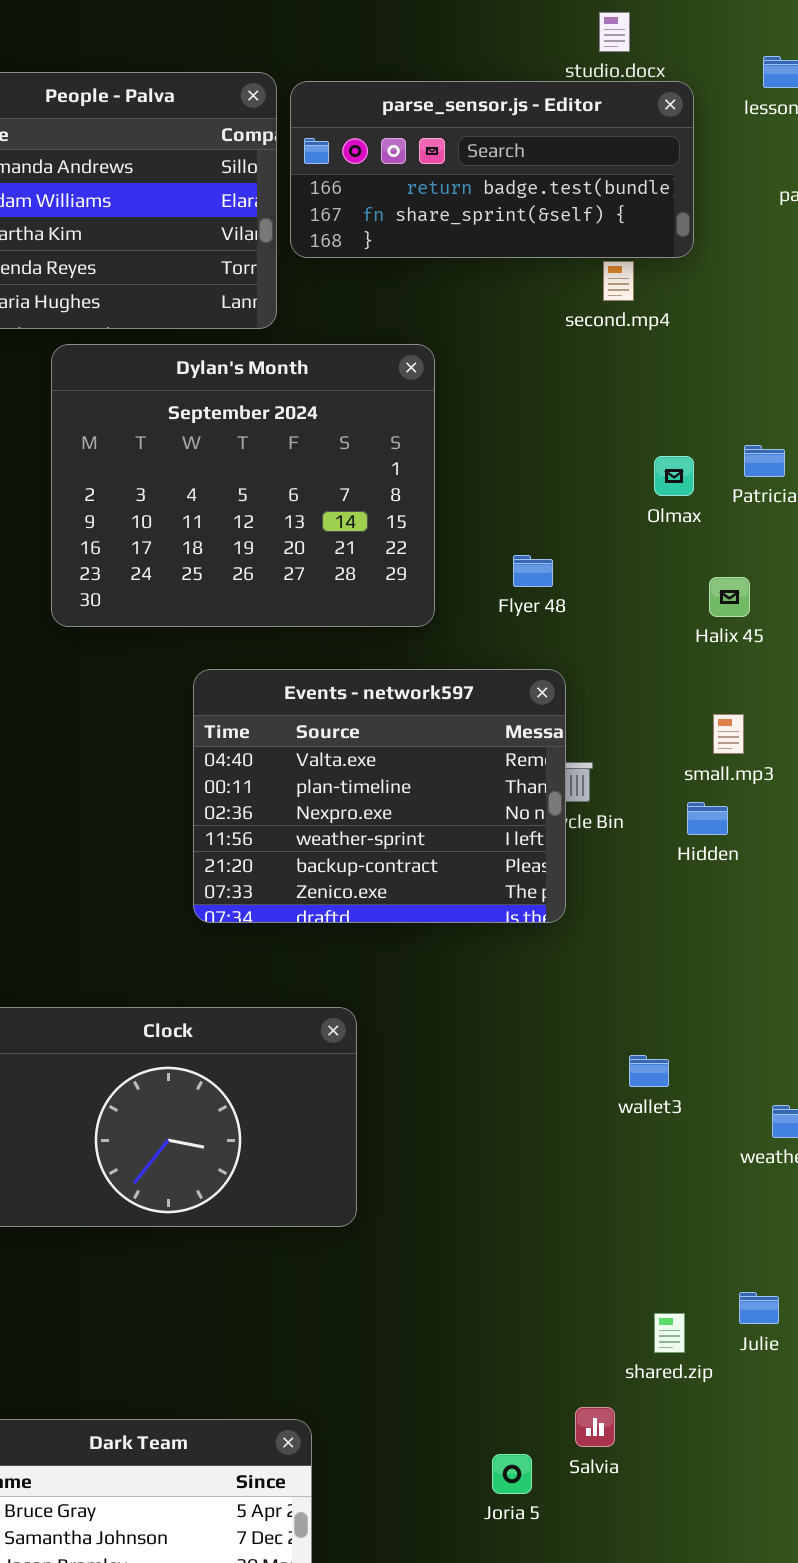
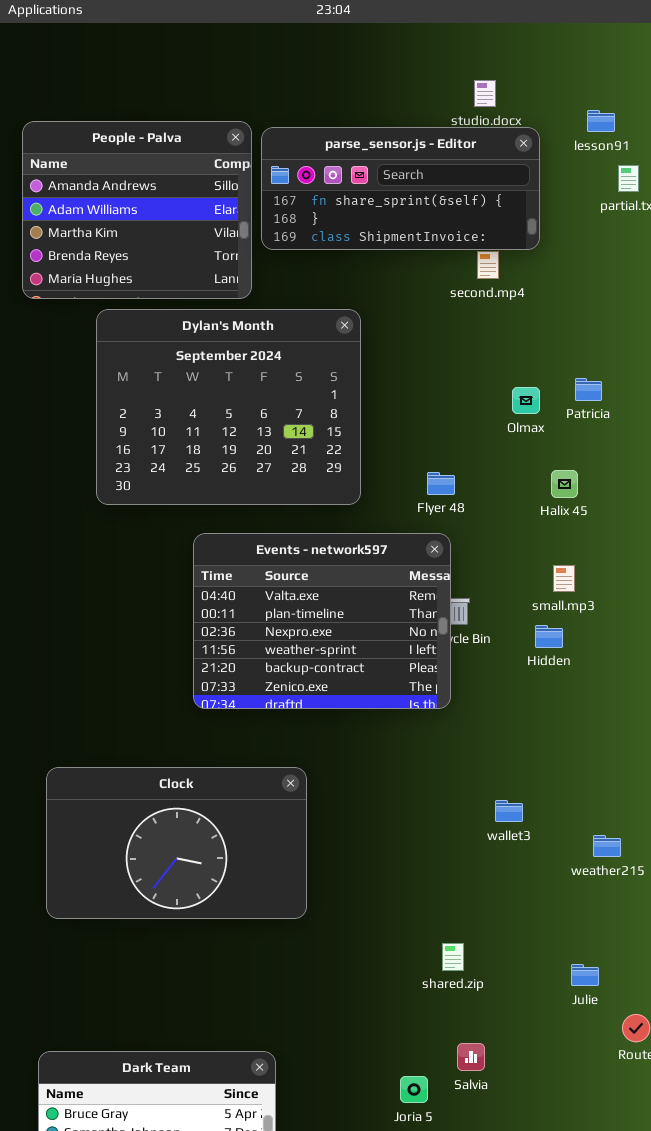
parse_sensor.js - Editor: [290,81,694,258] -> [261,127,540,250], scrolled down 1 row
Flyer 48: [513,555,553,587] -> [427,472,455,495], moved
shared.zip: [654,1313,685,1353] -> [442,943,464,971], moved

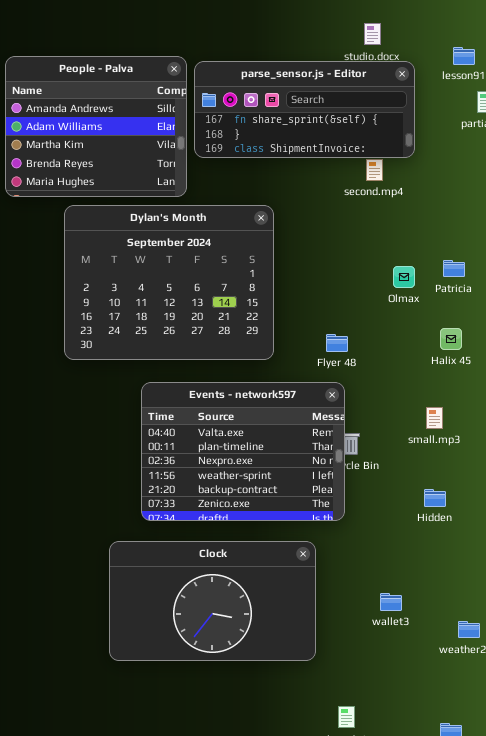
Halix 45: [551,470,578,498] -> [440,328,462,350], moved
Hidden: [535,625,563,648] -> [424,489,446,507], moved
Clock: [46,767,307,919] -> [109,541,316,661], moved

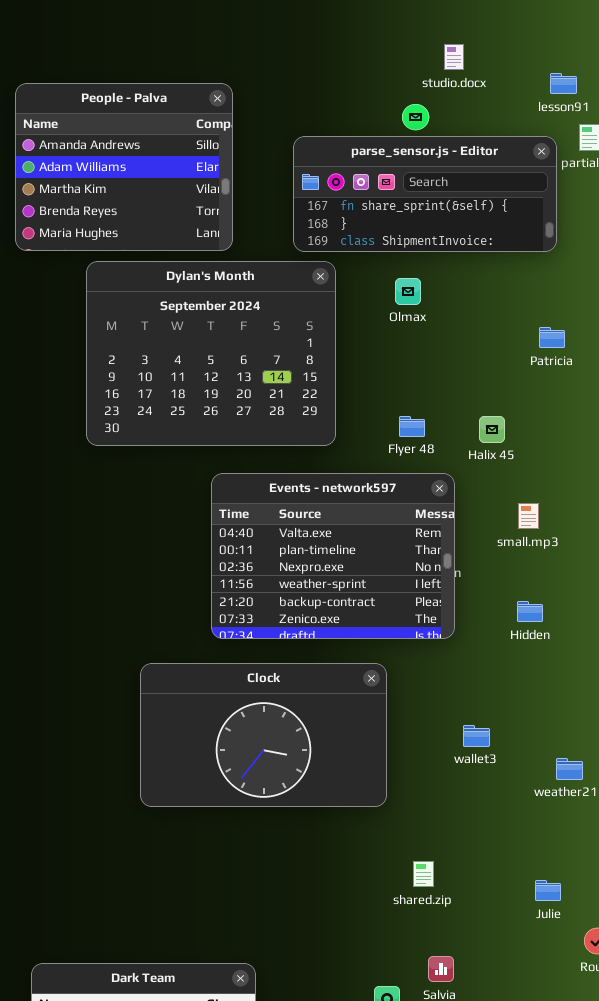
parse_sensor.js - Editor: [194,61,415,158] -> [293,136,557,252], moved
Olmax: [393,266,415,288] -> [395,278,421,305], moved
Halix 45: [440,328,462,350] -> [479,416,505,443], moved
Events - network597: [141,382,345,521] -> [211,473,455,639], moved

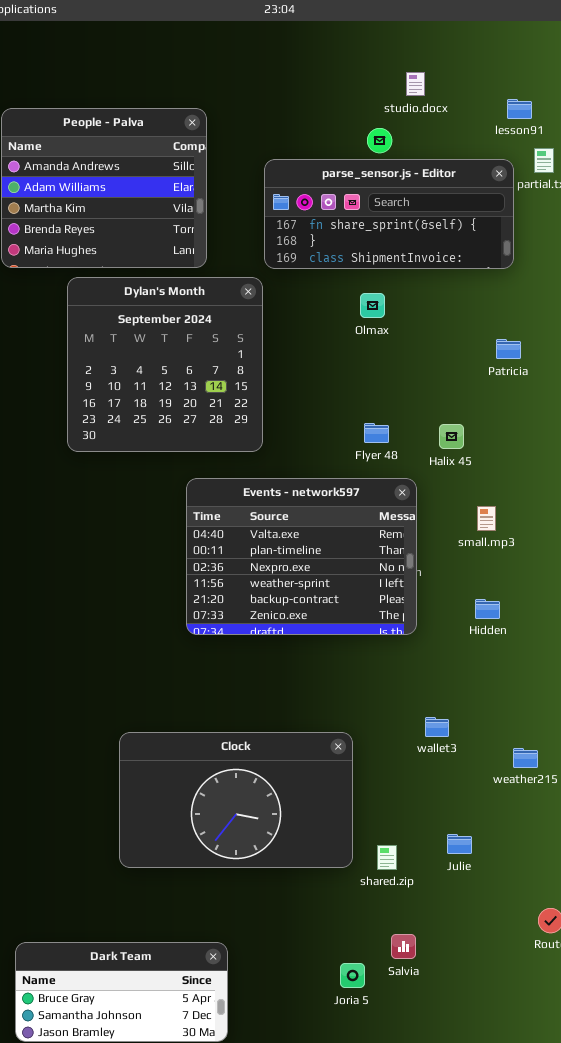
Dylan's Month: [86,261,336,446] -> [67,277,263,452], resized
Clock: [140,663,387,807] -> [119,732,353,868], moved
Julie: [535,880,561,901] -> [447,834,472,854], moved

